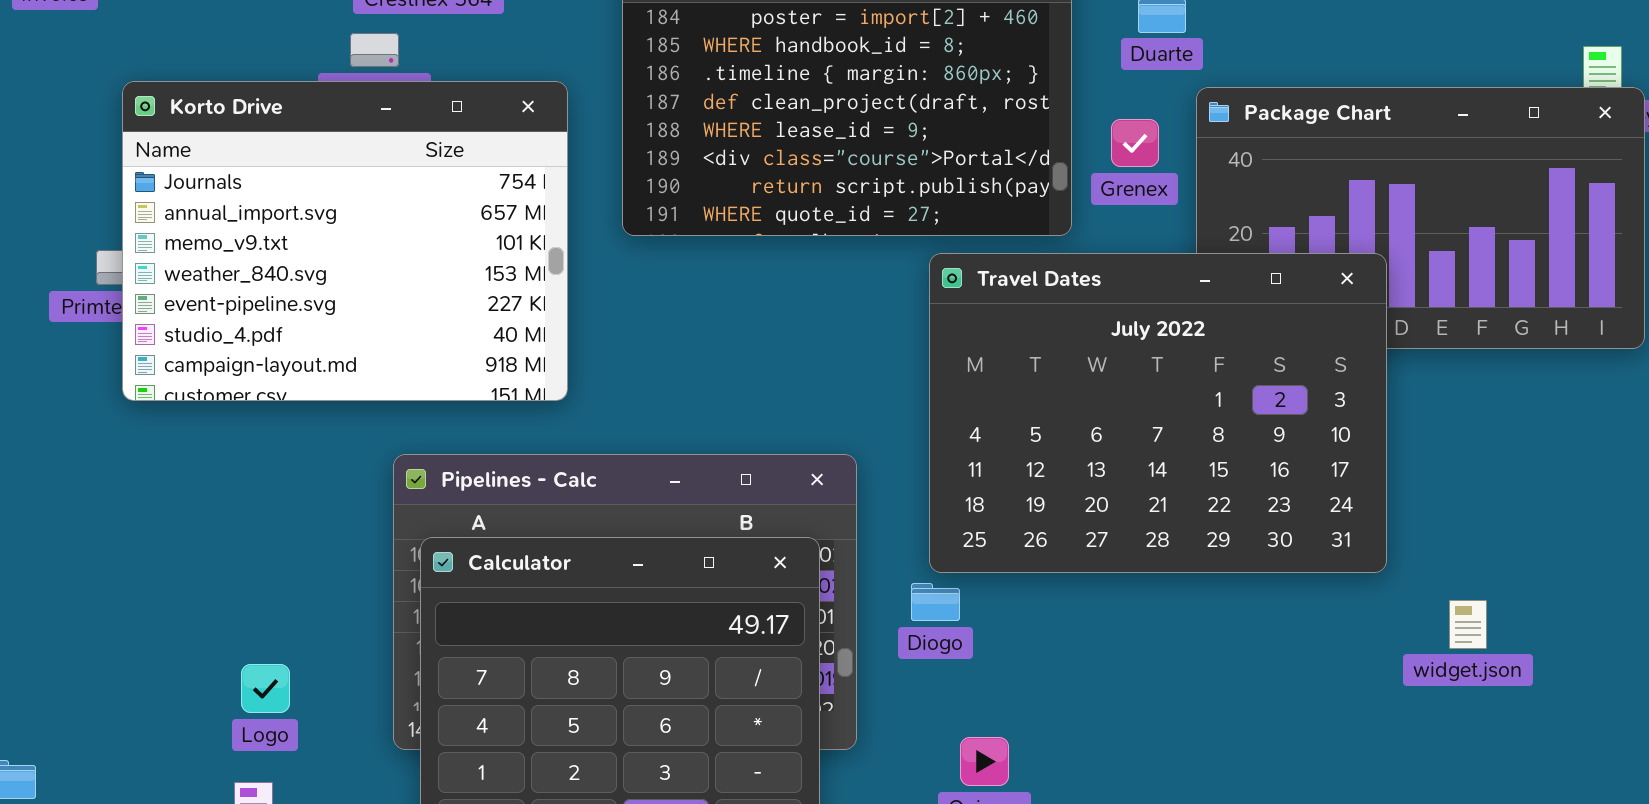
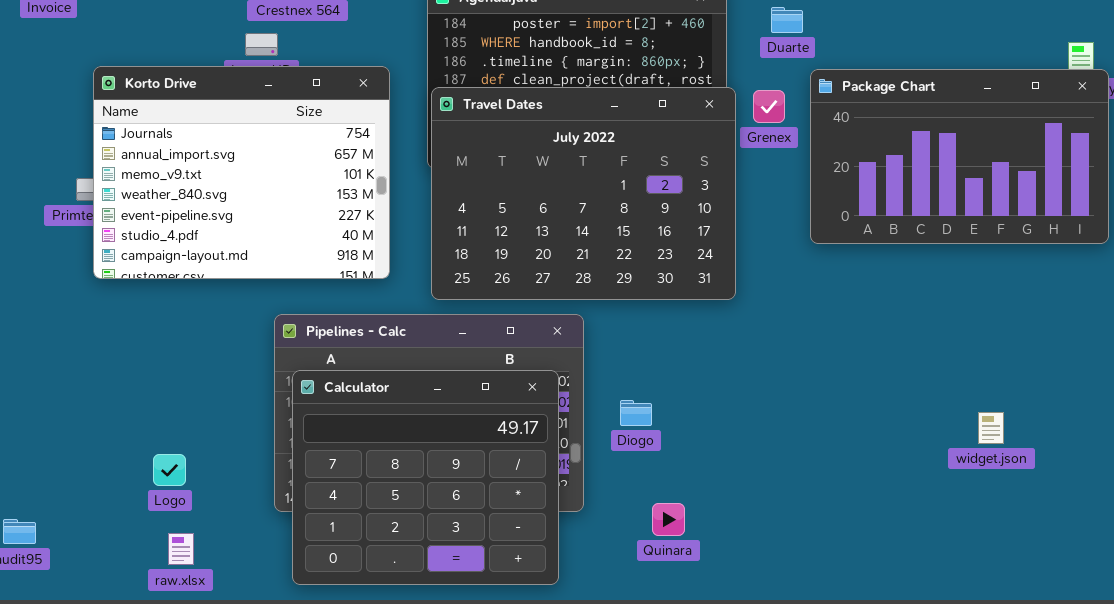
Travel Dates: [929,253,1387,573] -> [431,87,736,300], moved
Logo: [241,664,290,713] -> [153,454,186,486], moved

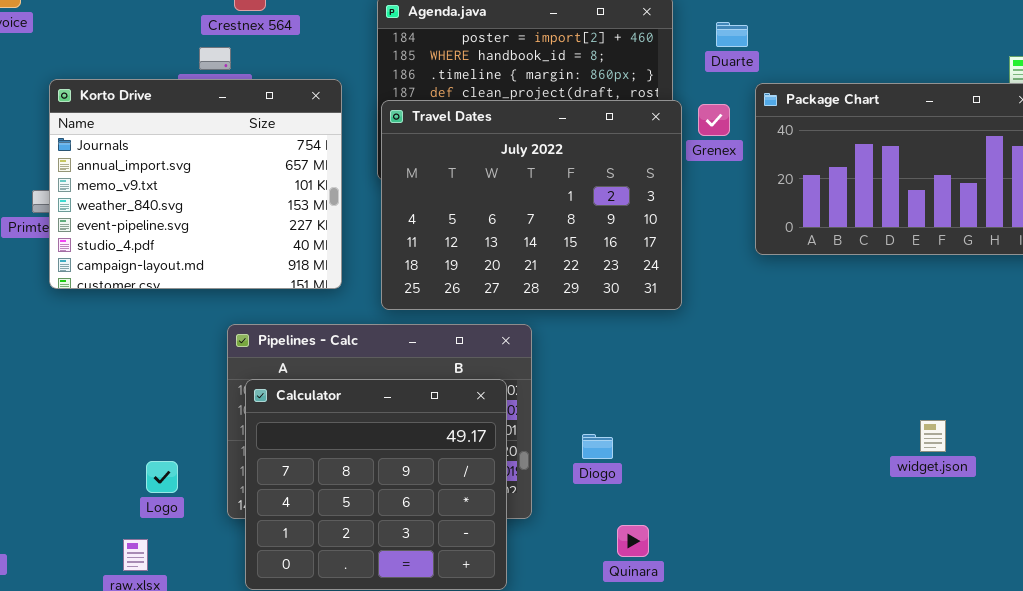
Diogo: [620,400,652,426] -> [582,434,613,459], moved
Logo: [153,454,186,486] -> [146,461,178,493], moved
Quinara: [652,503,685,536] -> [617,525,649,557], moved

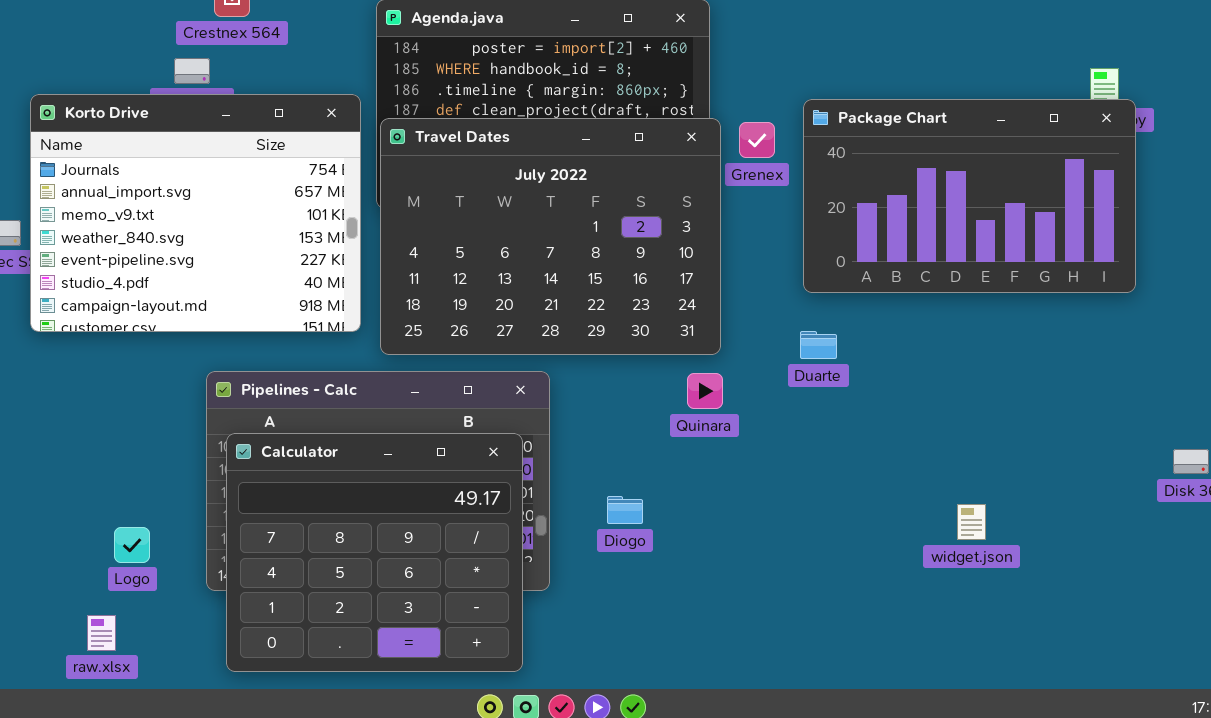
Duarte: [716,22,748,47] -> [800,331,837,359], moved
Korto Drive: [49,79,342,289] -> [30,94,361,332], moved
widget.json: [920,420,946,452] -> [957,504,986,540], moved
Quinara: [617,525,649,557] -> [687,373,723,409], moved

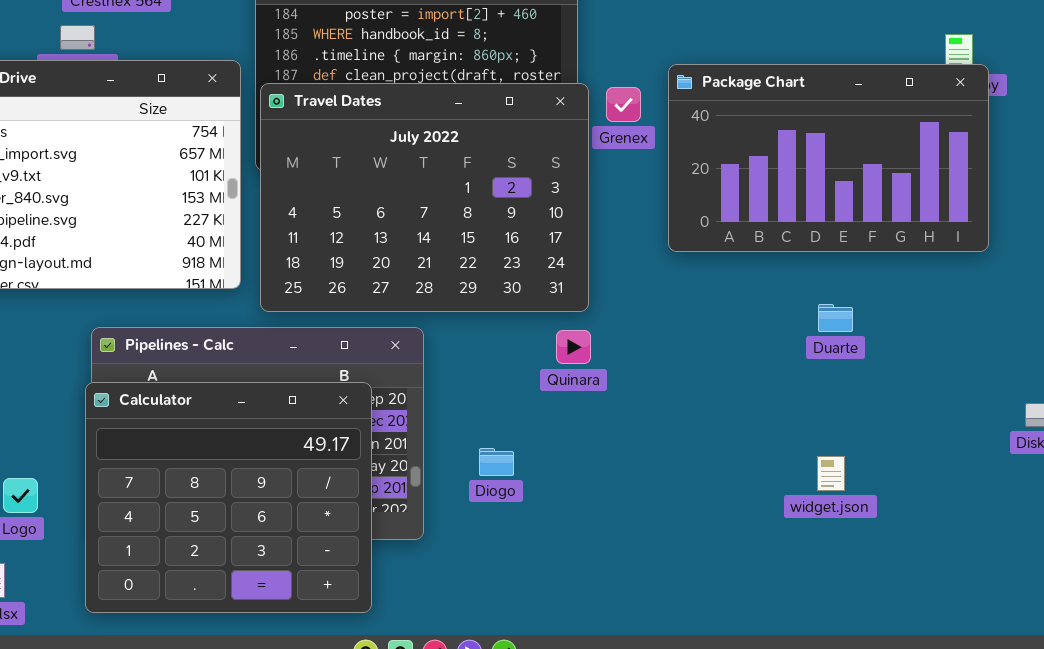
Duarte: [800,331,837,359] -> [818,304,853,332], moved
Calculator: [226,433,523,672] -> [85,382,372,613], moved

